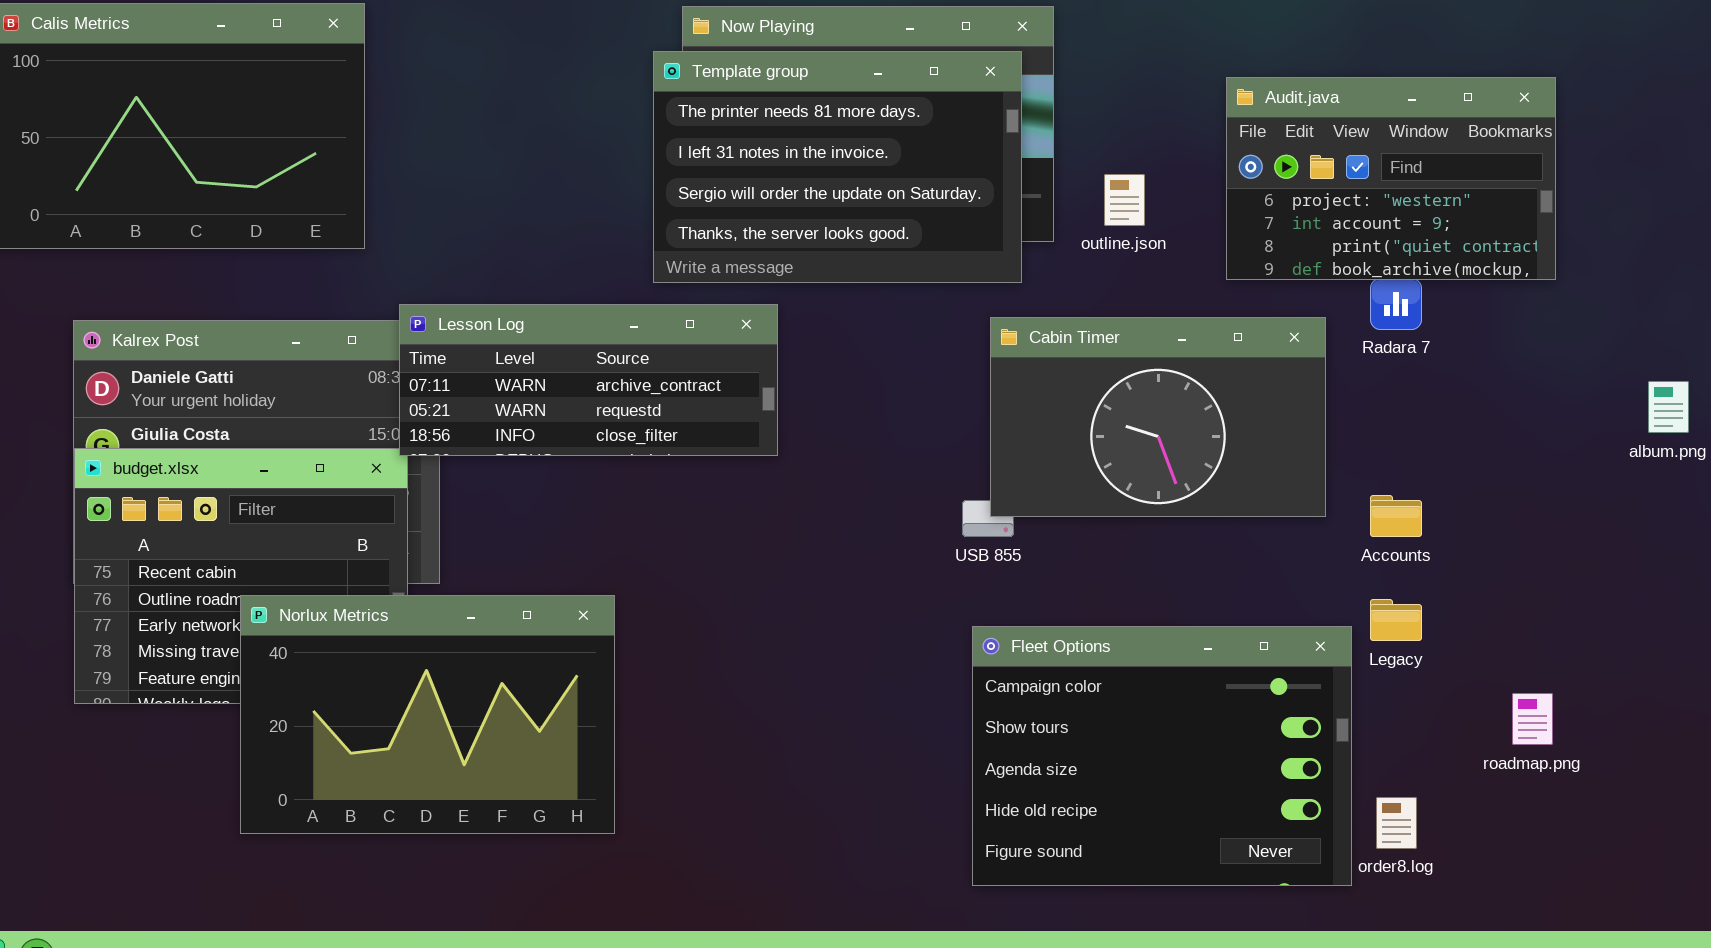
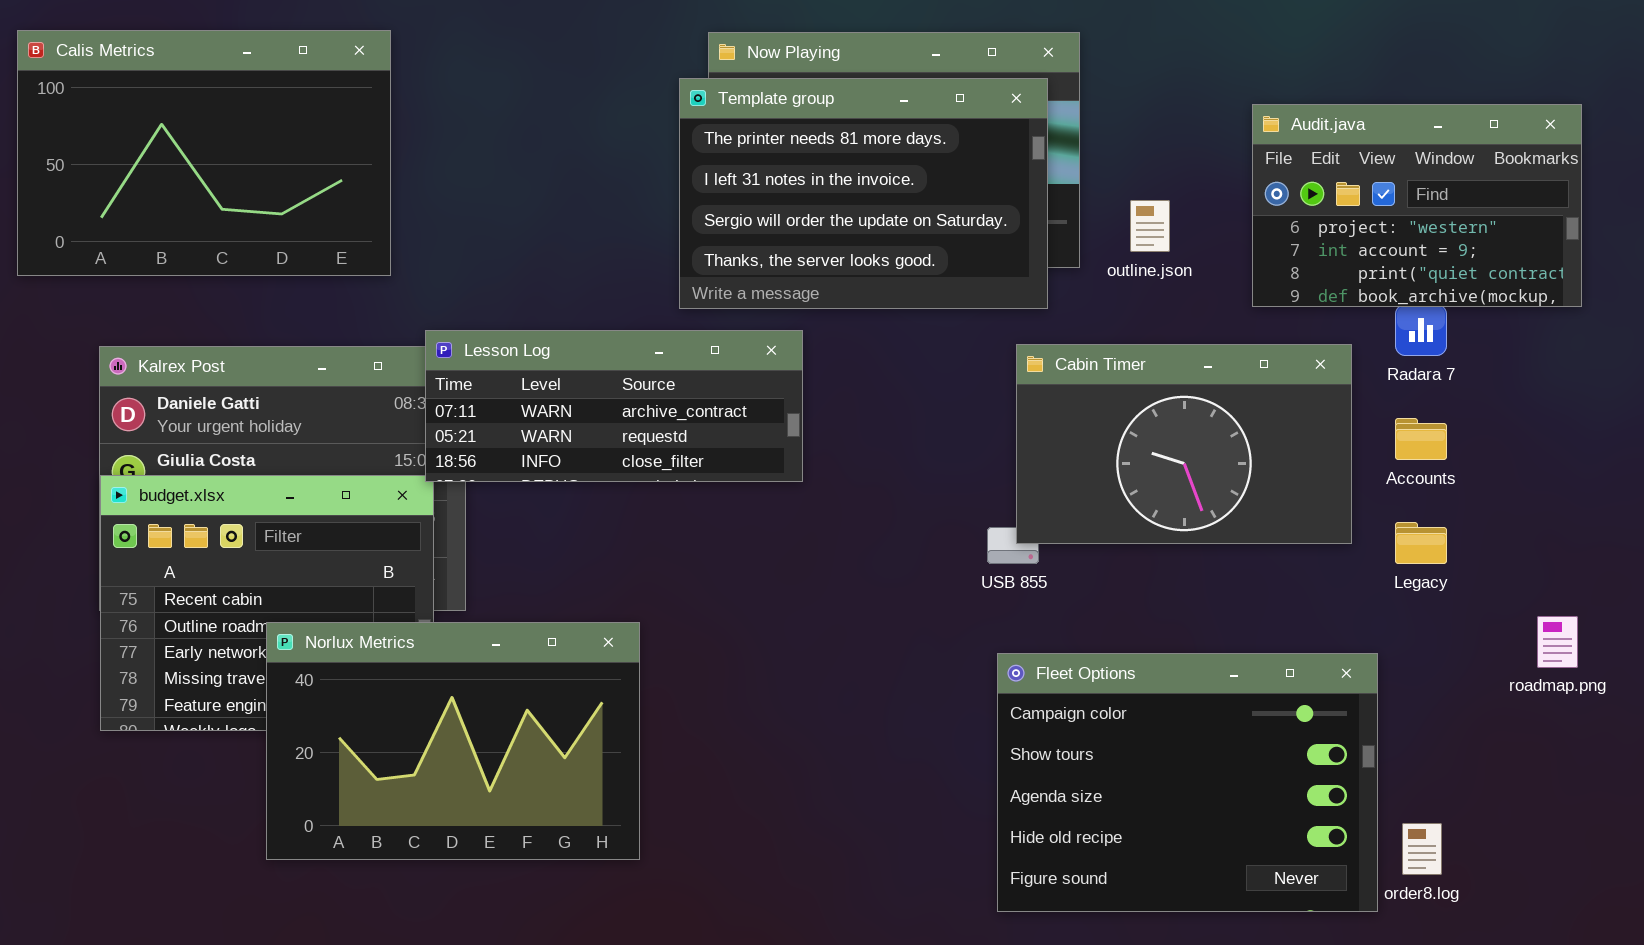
Accounts: [1370,495,1422,537] -> [1395,418,1447,460], moved
Legacy: [1370,599,1422,641] -> [1395,522,1447,564], moved
roadmap.png: [1512,693,1553,745] -> [1537,616,1578,668], moved

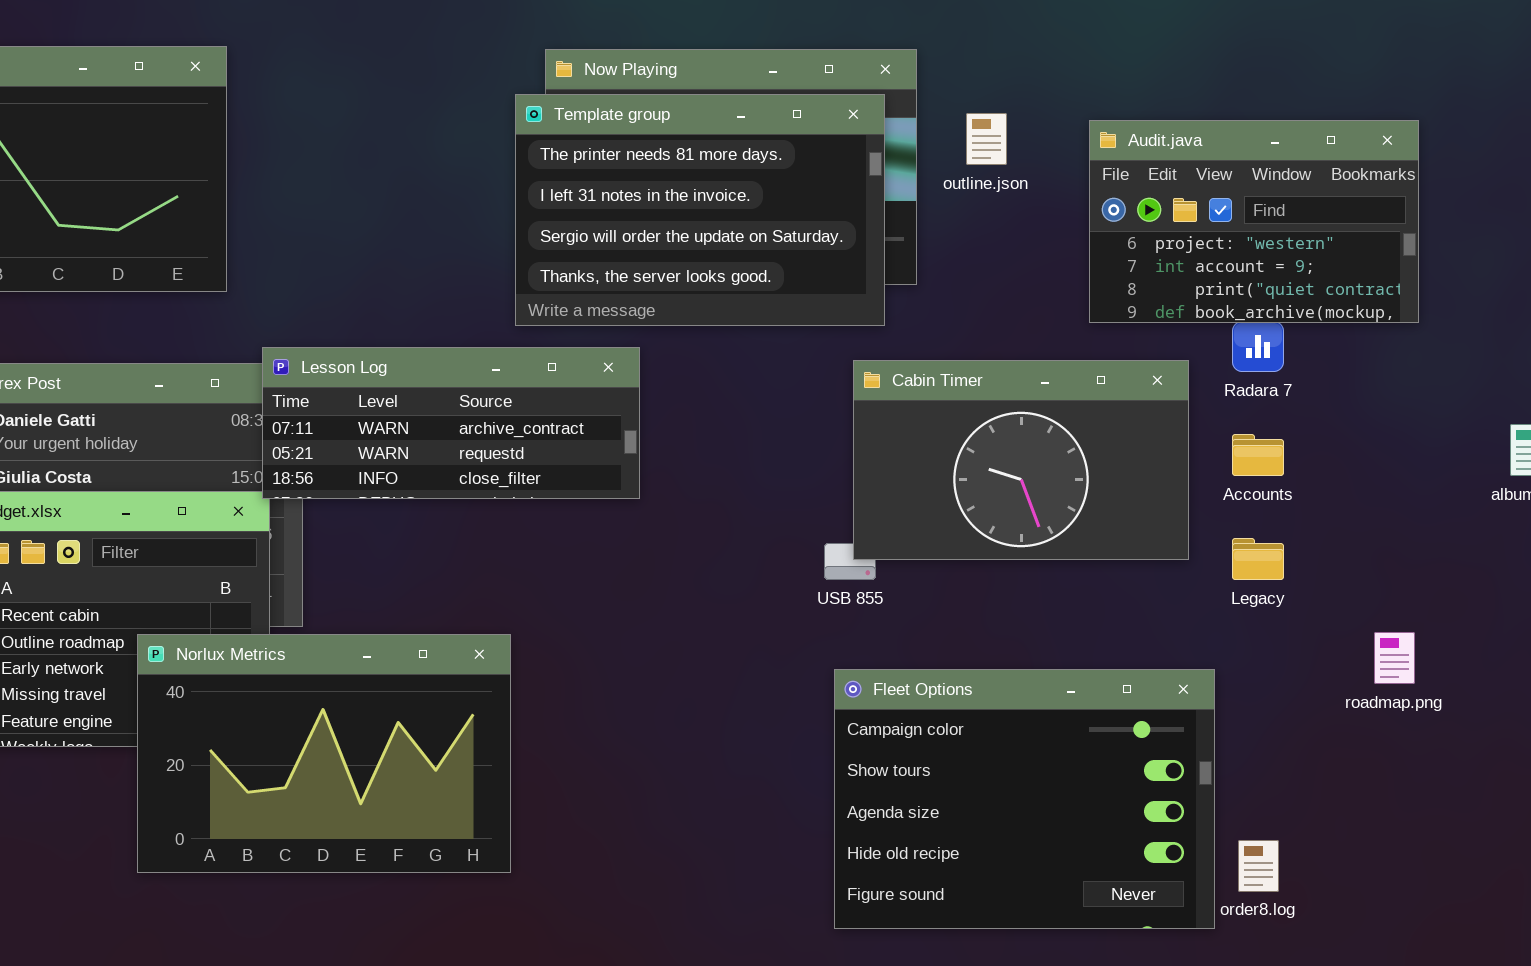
outline.json: [1130,200,1170,252] -> [966,113,1007,165], moved
Norlux Metrics: [266,622,640,860] -> [137,634,511,873], moved

